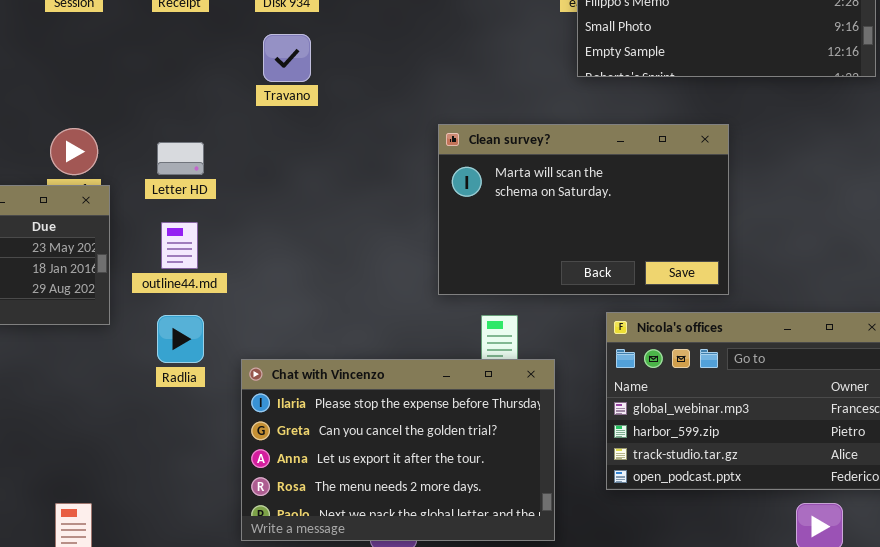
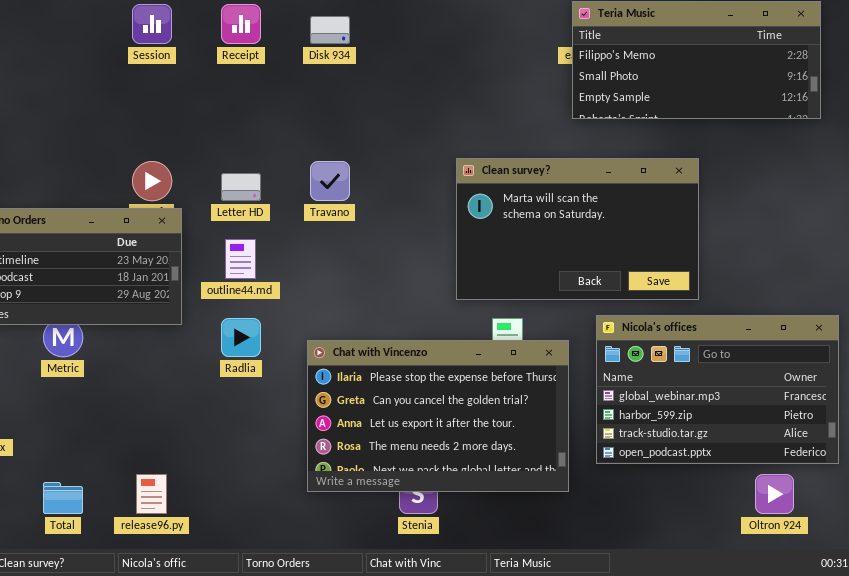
Travano: [263,34,311,82] -> [310,161,350,201], moved
Chat with Vincenzo: [241,359,555,541] -> [307,340,569,492], moved

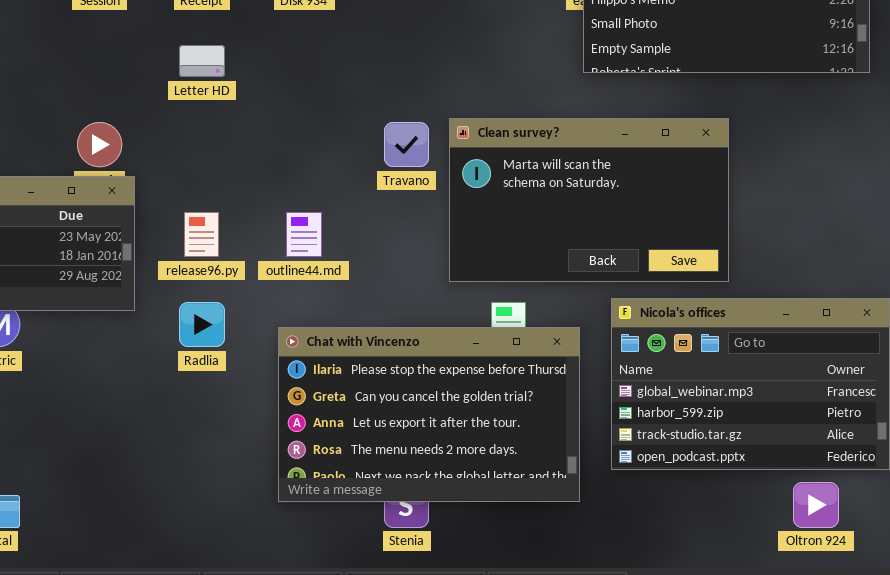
Travano: [310,161,350,201] -> [384,122,429,167], moved
Letter HD: [221,173,261,201] -> [179,45,225,77], moved
outline44.md: [225,239,256,279] -> [286,212,322,257], moved
release96.py: [136,474,167,514] -> [184,212,219,257], moved

